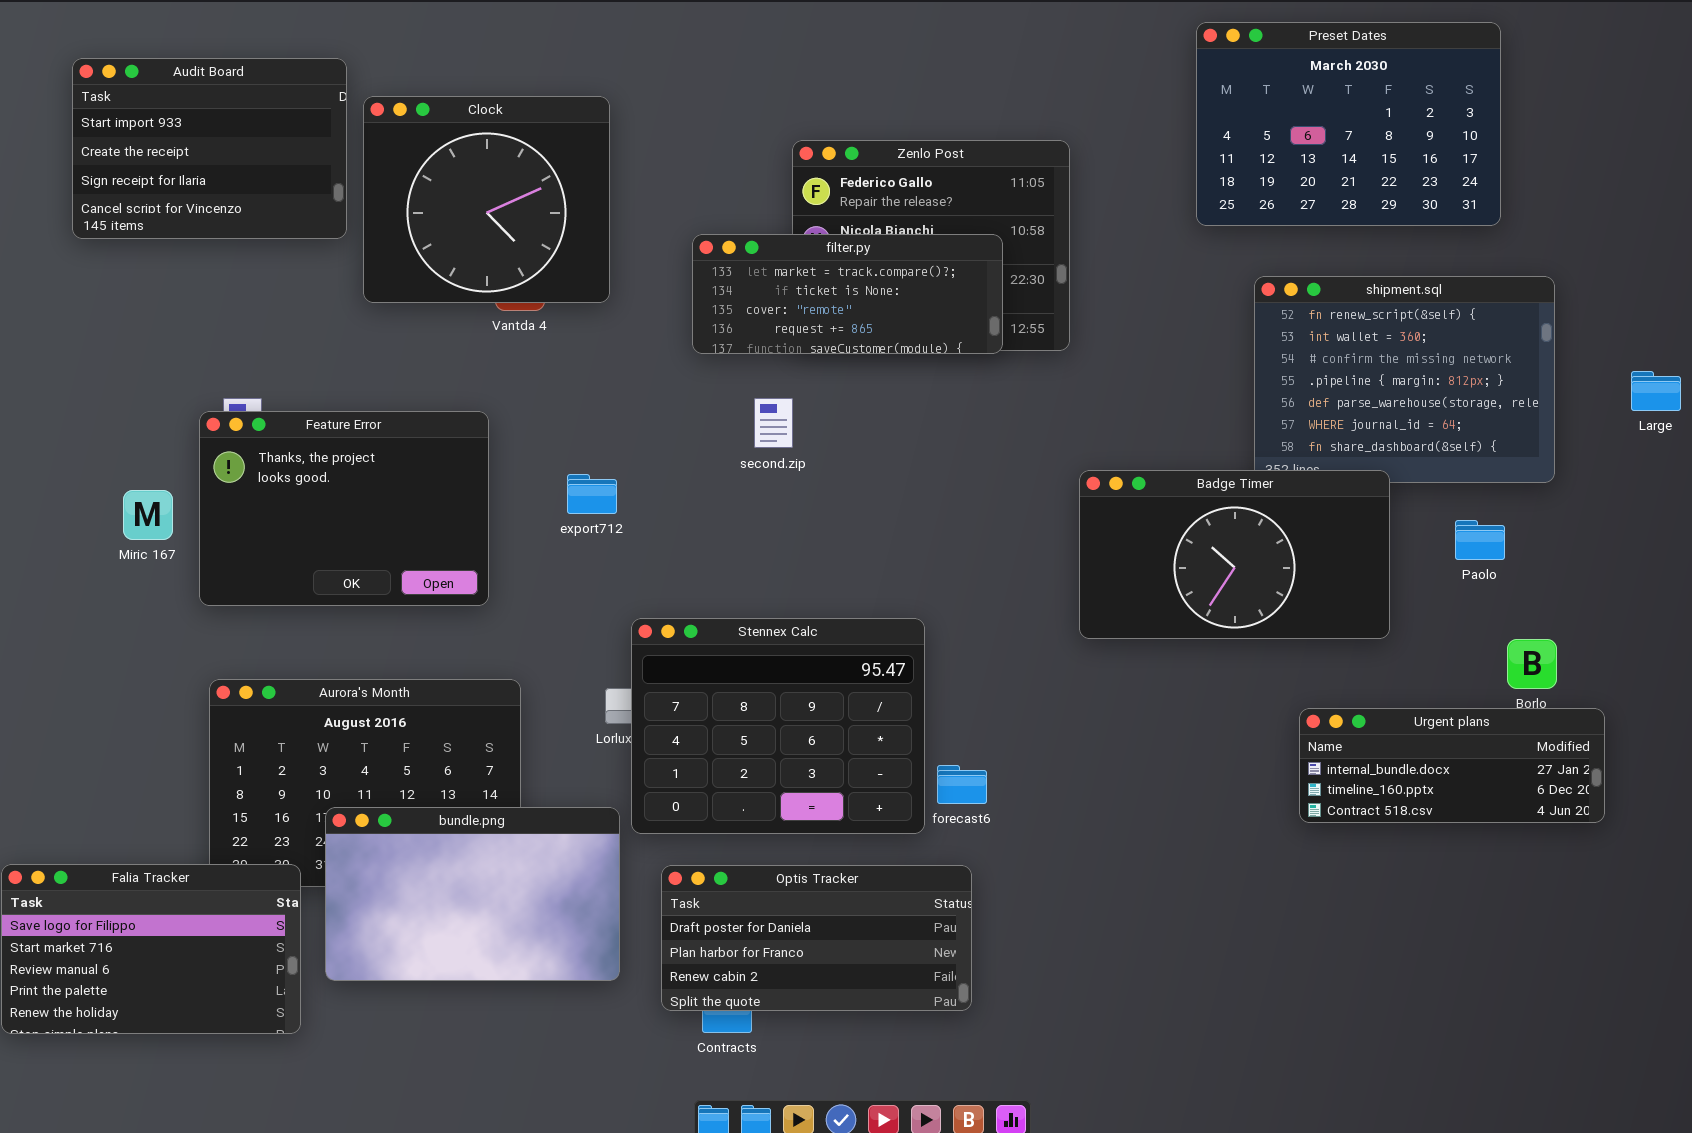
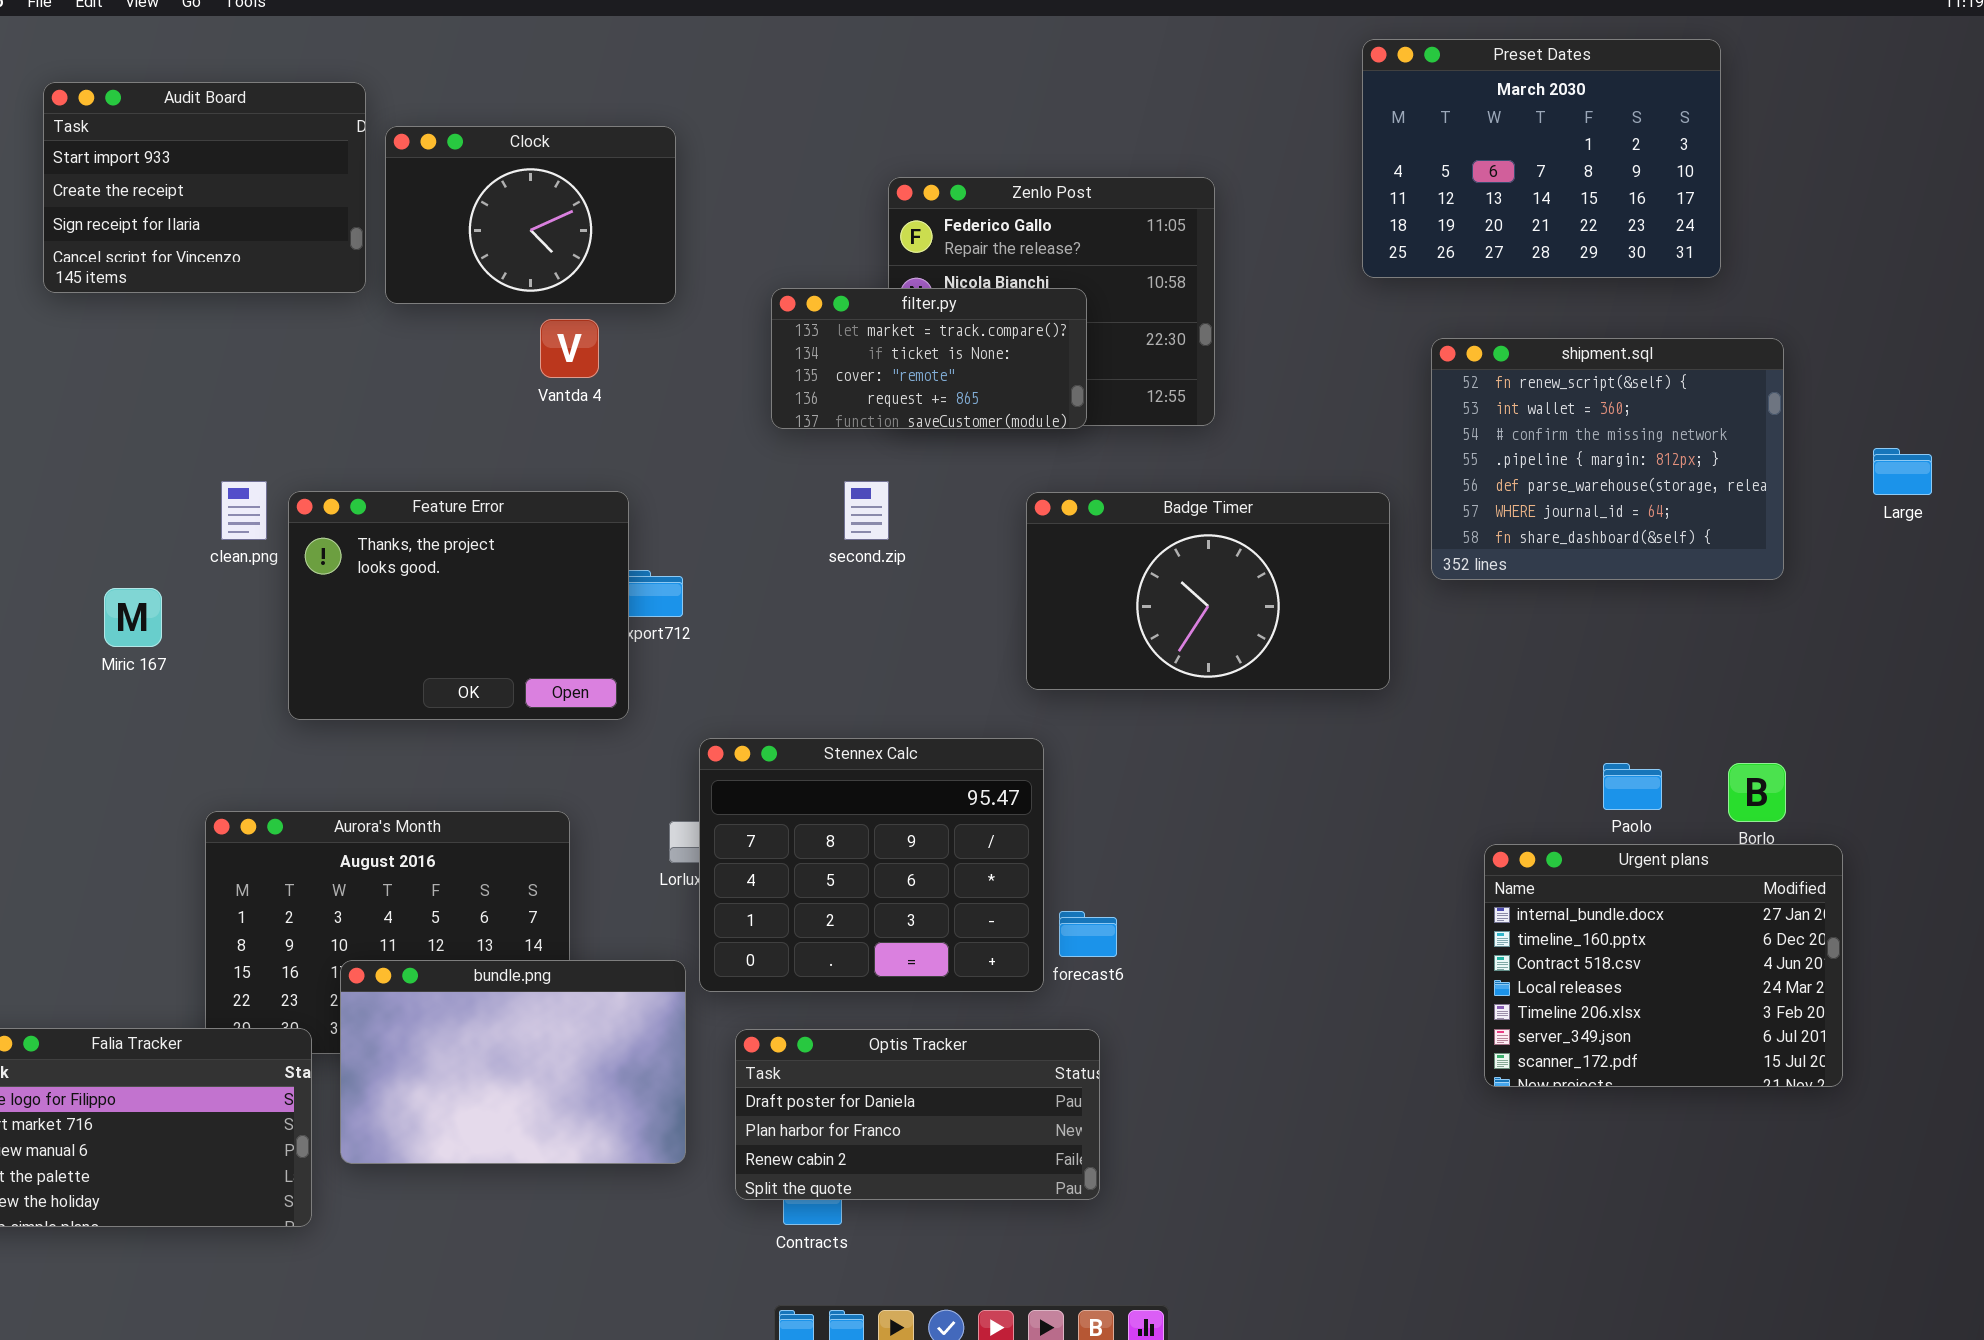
Clock: [363,96,610,303] -> [385,126,676,304], resized
filter.py: [692,234,1003,354] -> [771,288,1087,429], resized
Feature Error: [199,411,489,606] -> [288,491,629,720], moved
Badge Timer: [1079,470,1390,639] -> [1026,492,1390,690], moved
Paolo: [1455,520,1505,560] -> [1603,763,1662,810], moved
Urgent plans: [1299,708,1605,823] -> [1484,844,1843,1087], resized

